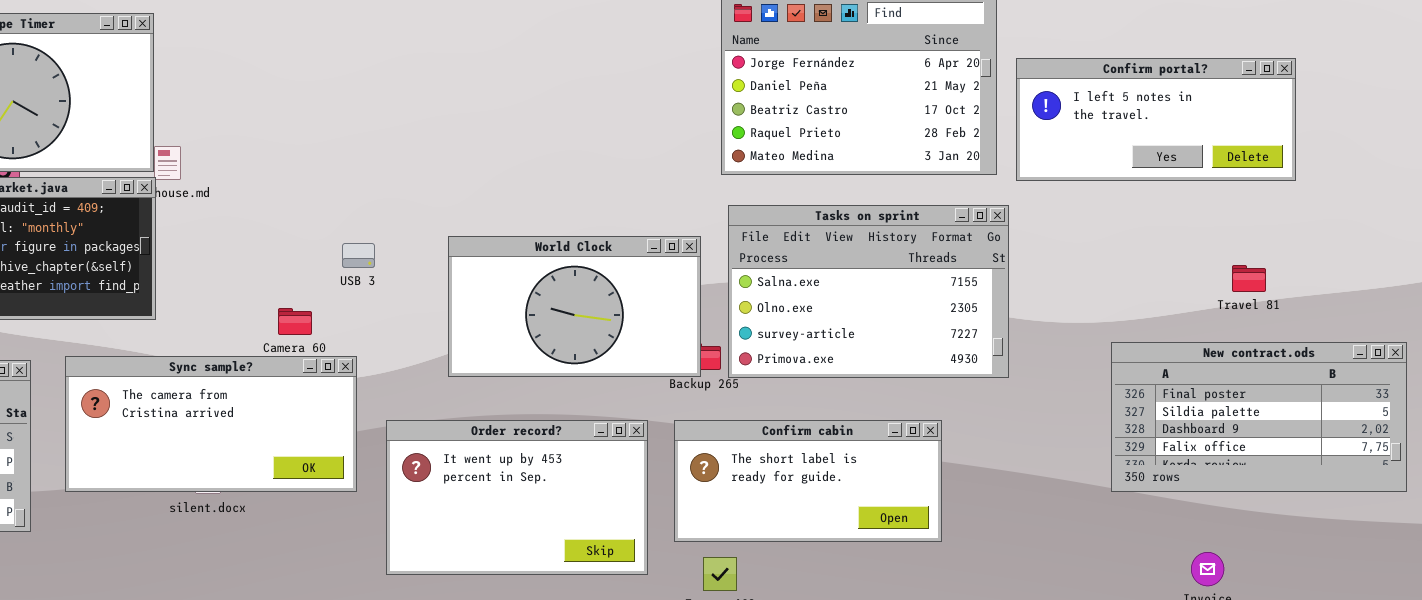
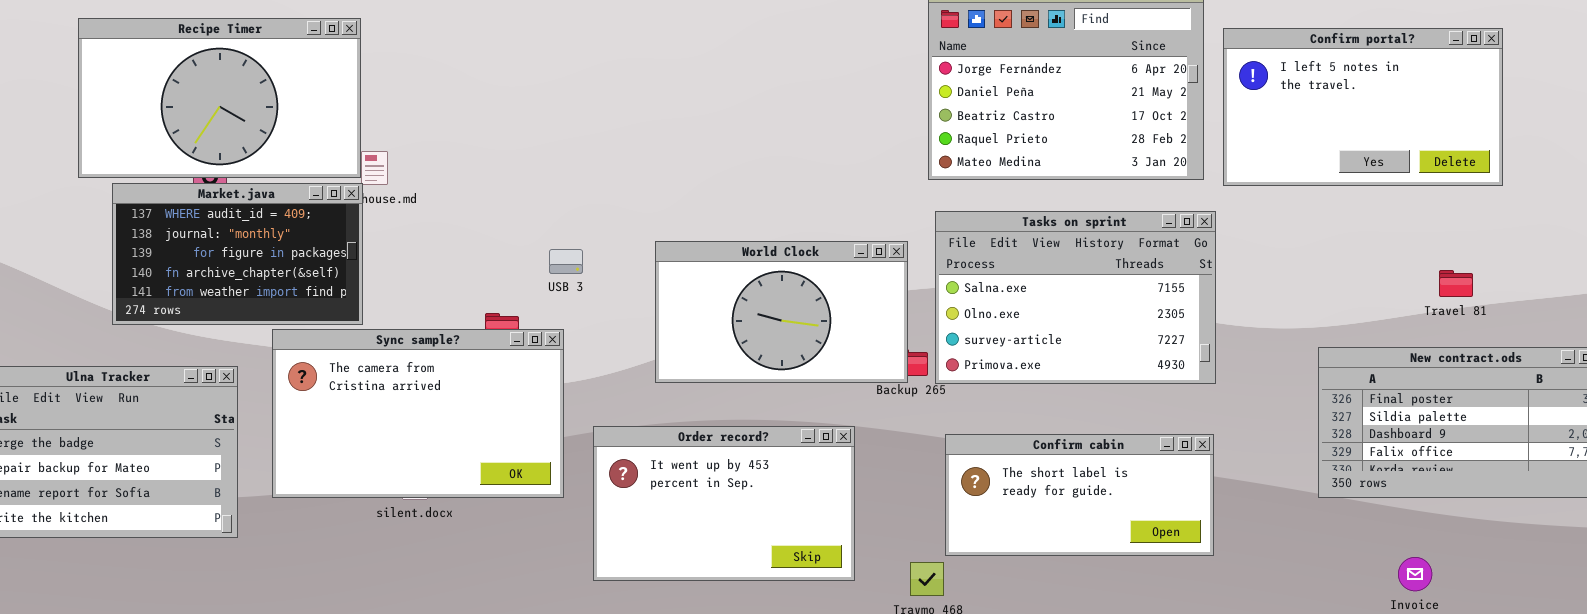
Confirm portal?: [1016,58,1296,181] -> [1223,28,1503,186], resized
Sync sample?: [65,356,357,492] -> [272,329,564,498], resized
Confirm cabin: [674,420,942,542] -> [945,434,1214,556], moved

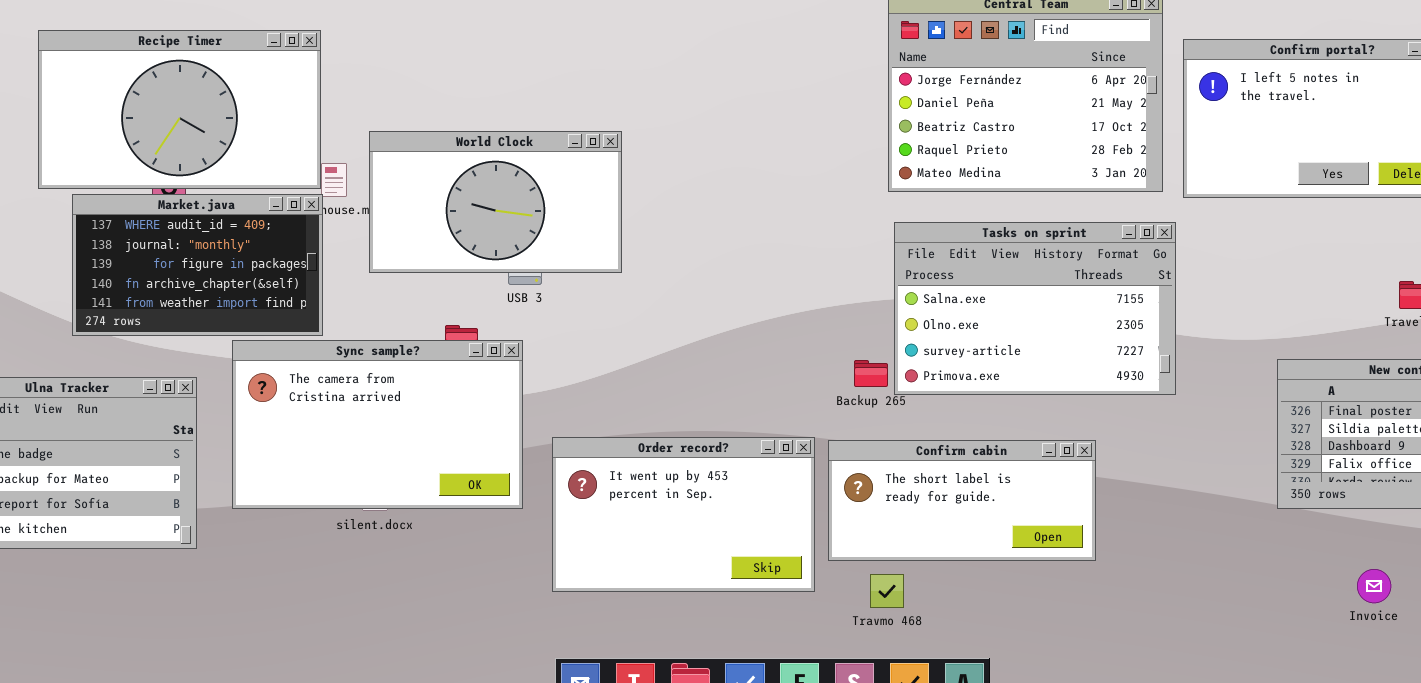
World Clock: [655,241,908,383] -> [369,131,622,273], moved
Confirm cabin: [945,434,1214,556] -> [828,440,1096,561], moved

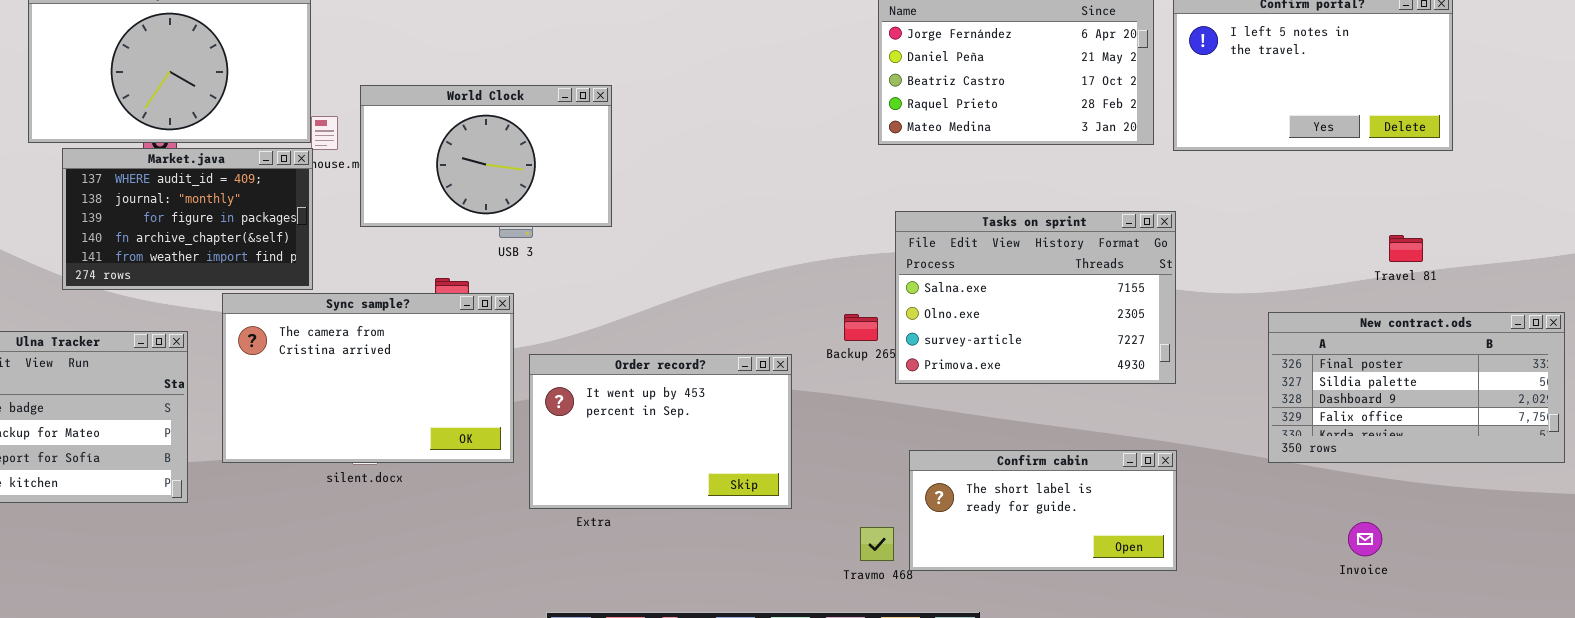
Tasks on sprint: [894,222,1176,395] -> [895,211,1176,384], moved
Order record?: [552,437,815,592] -> [529,354,792,509], moved
Confirm cabin: [828,440,1096,561] -> [909,450,1177,571], moved

